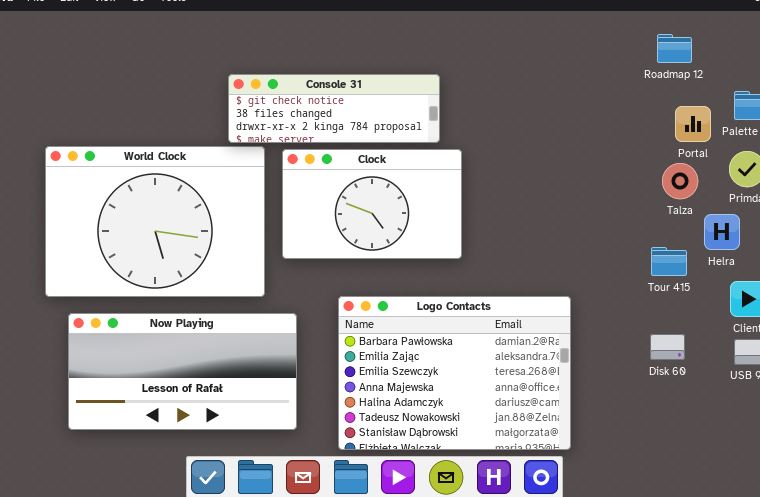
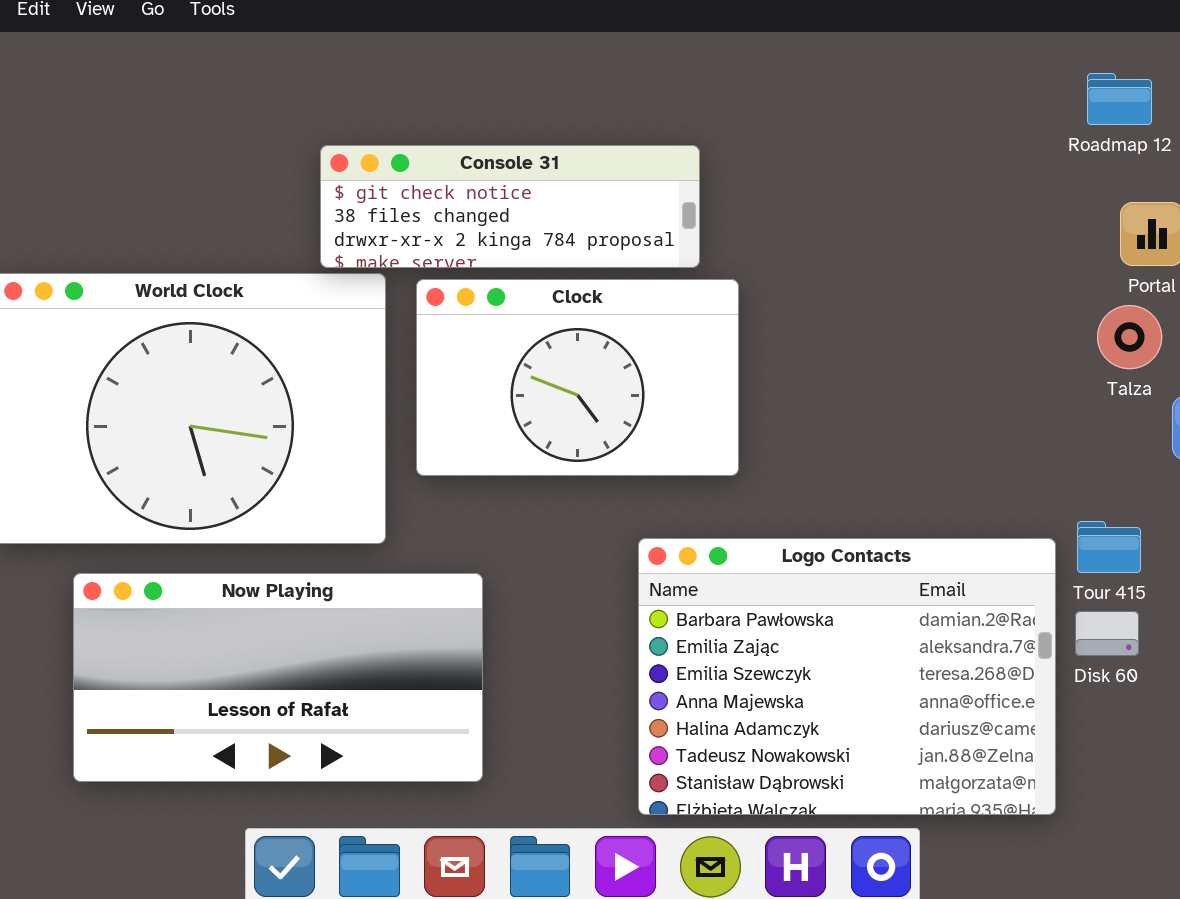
Tour 415: [651,247,687,276] -> [1077,521,1141,573], moved
Logo Contacts: [338,296,571,450] -> [638,538,1056,815], moved
Now Playing: [68,313,297,430] -> [73,573,483,782], moved

